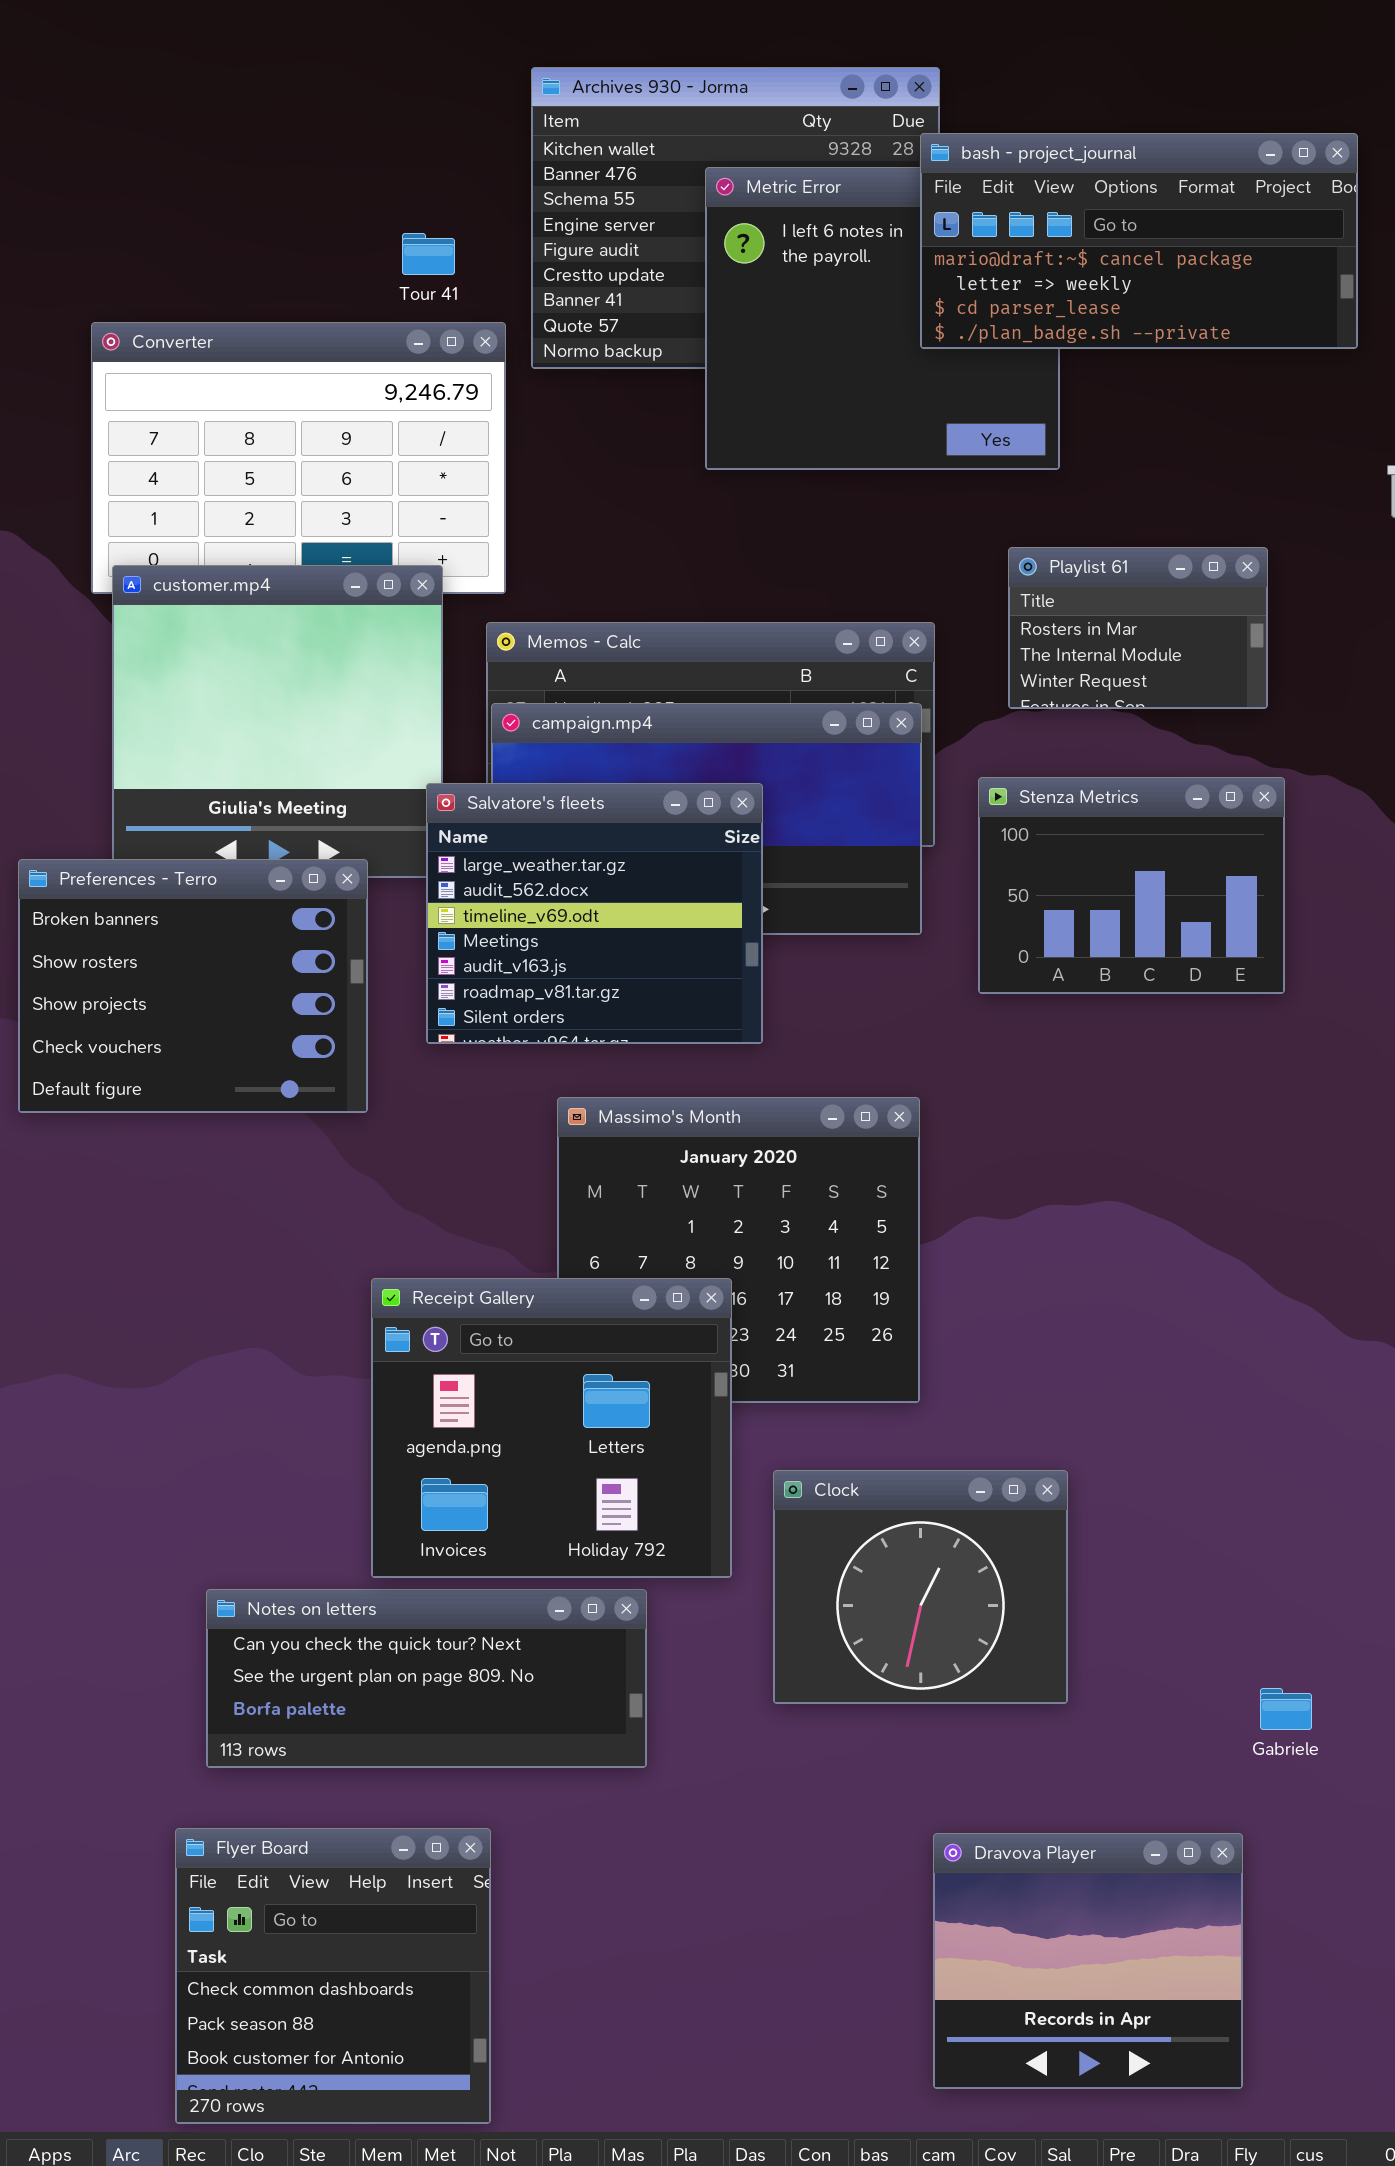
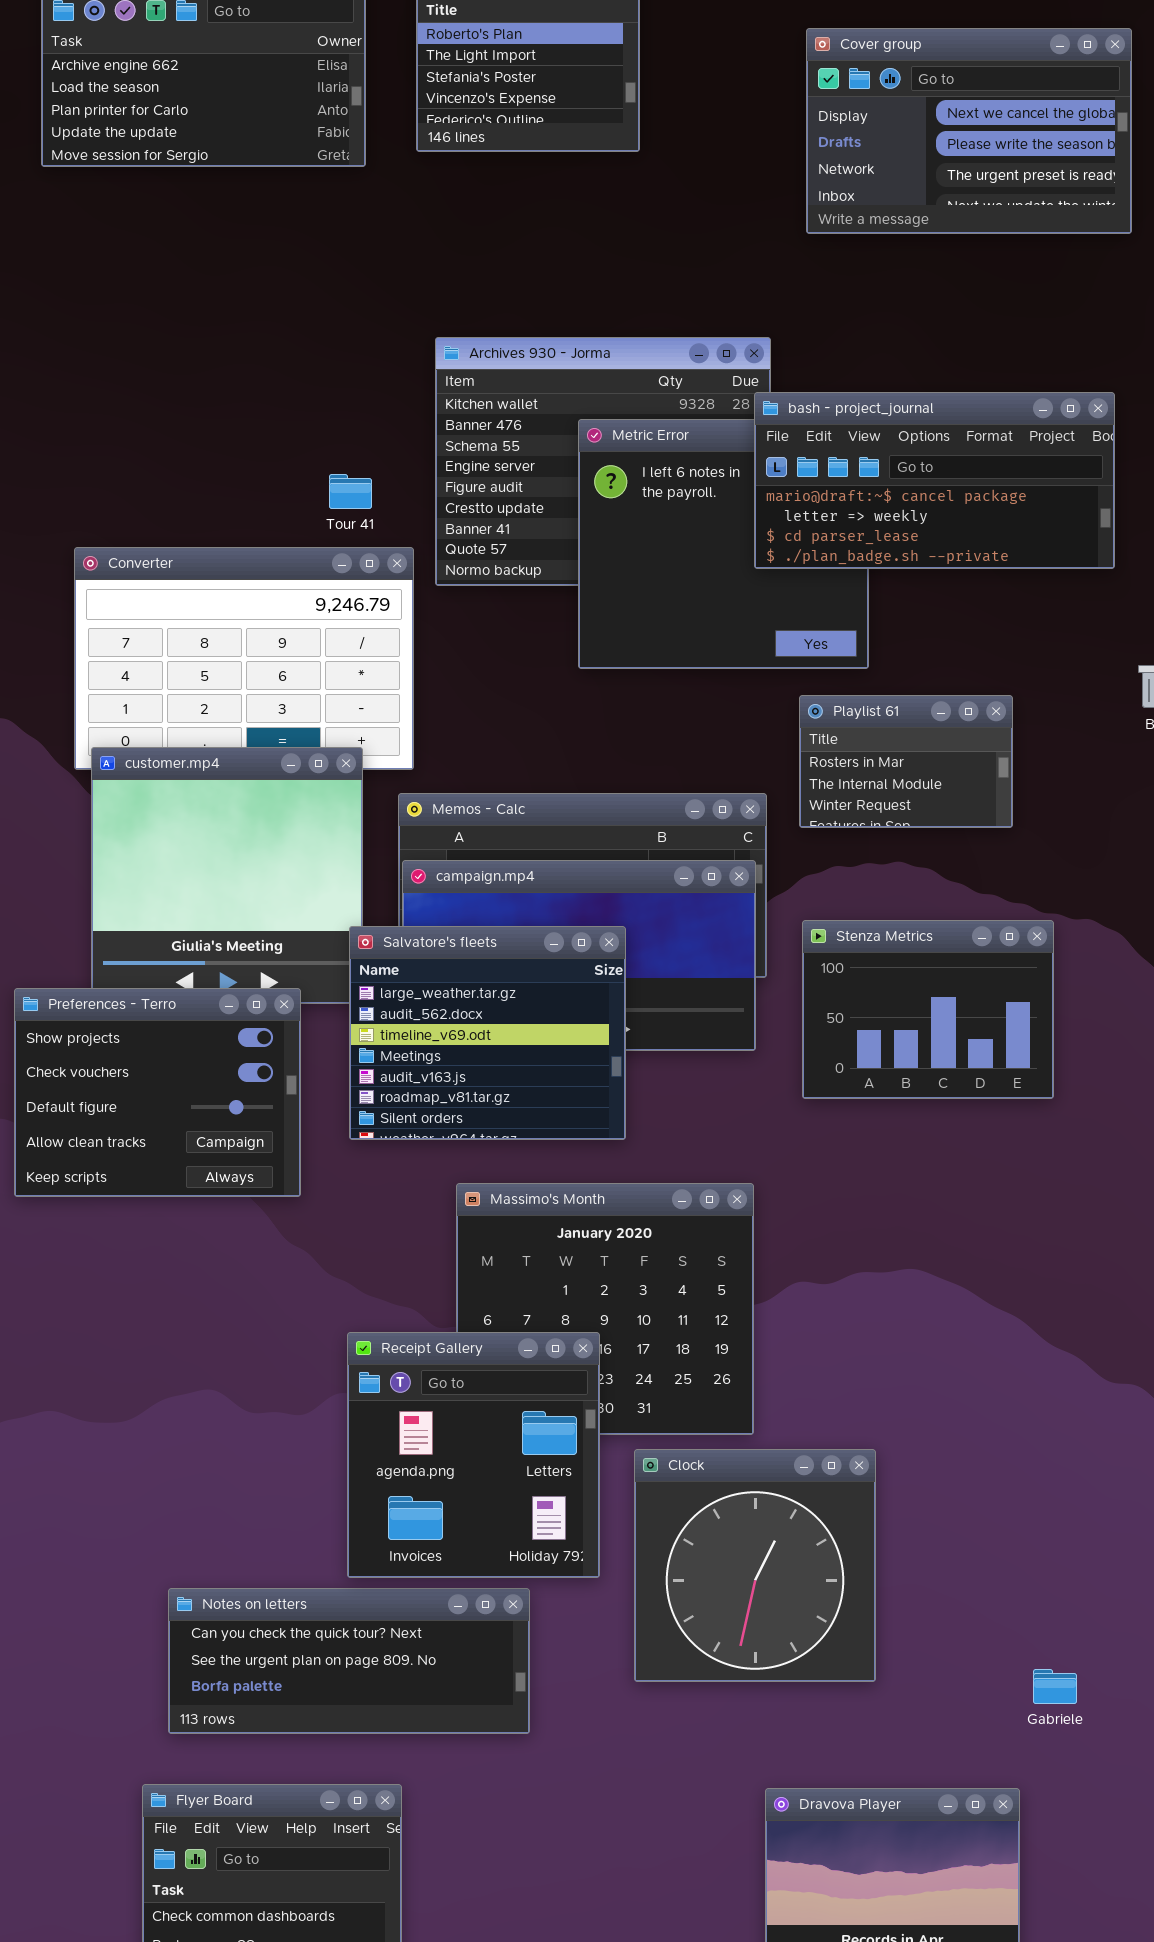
Playlist 61: [1008,547,1268,709] -> [799,695,1013,828], moved
Preferences - Terro: [18,859,368,1113] -> [14,988,301,1197], scrolled down 2 rows
Receipt Gallery: [371,1278,732,1578] -> [347,1332,600,1578], resized
Clock: [773,1470,1068,1704] -> [634,1449,876,1682], resized

